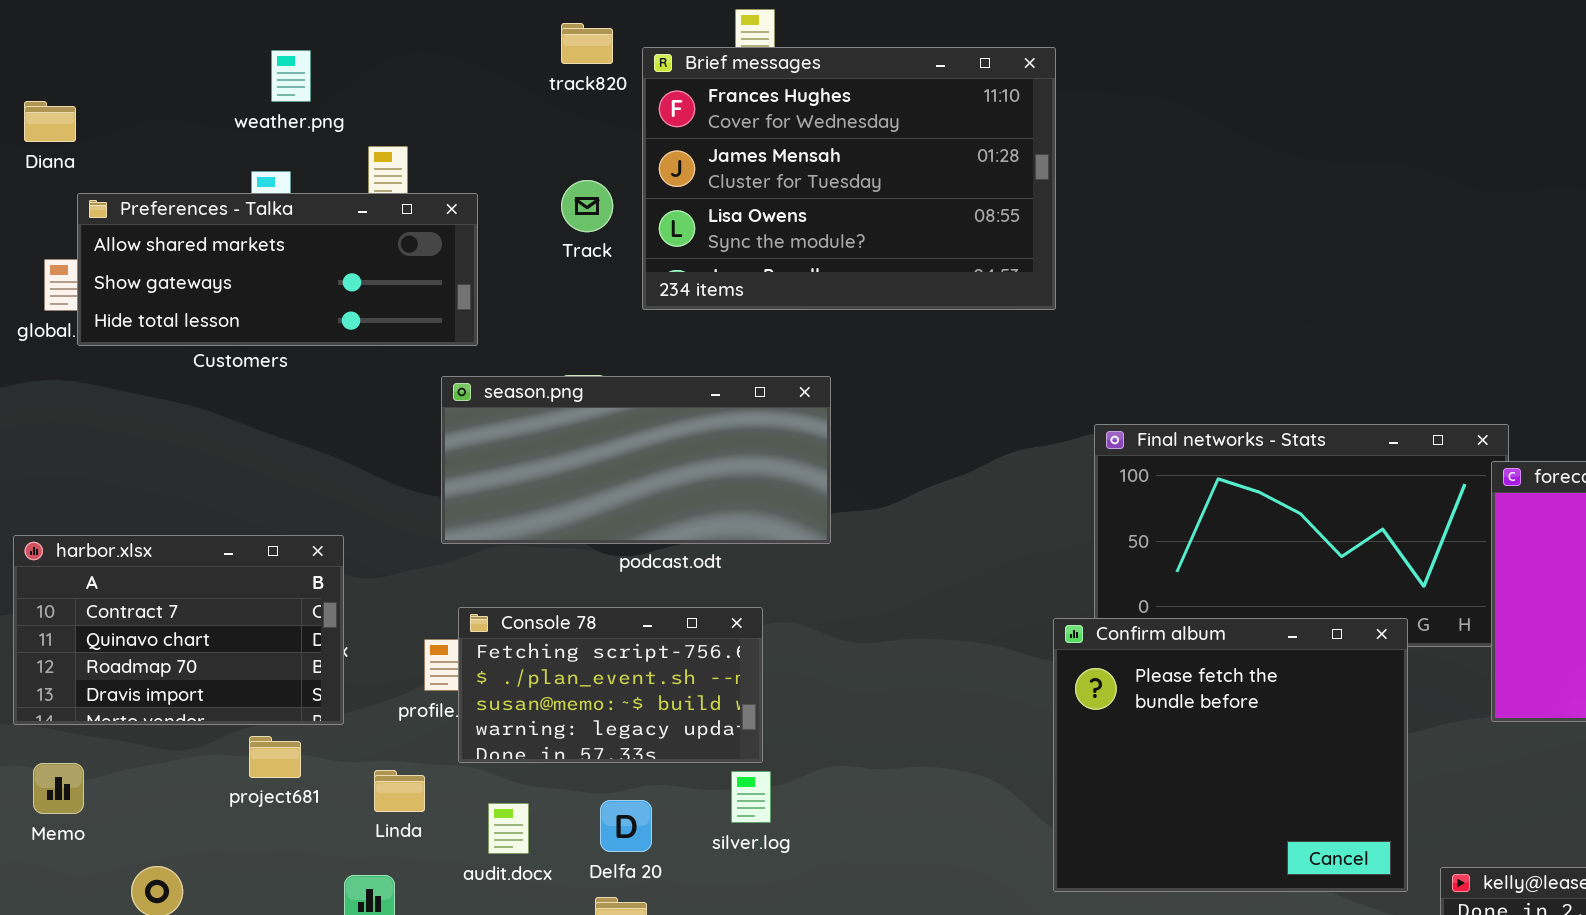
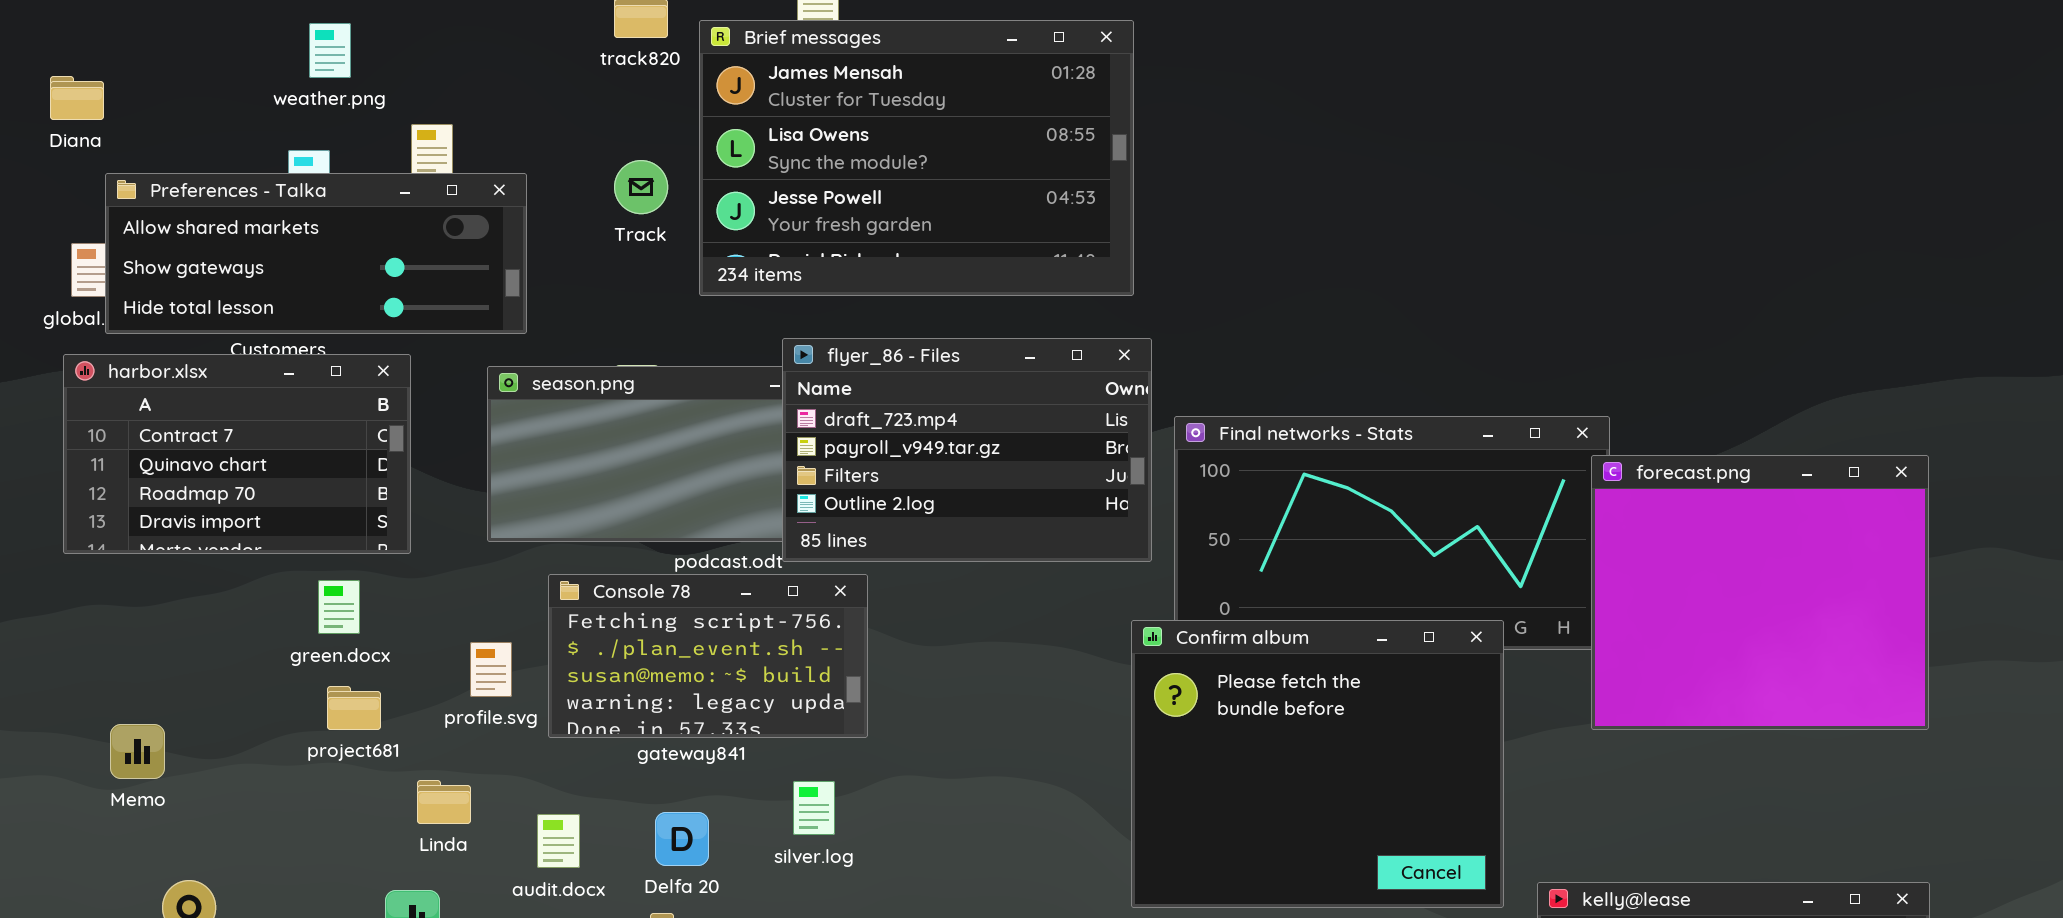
Brief messages: [642,47,1056,310] -> [699,20,1134,296], scrolled down 1 row
flyer_86 - Files: none -> [782,338,1152,562], opened
harbor.xlsx: [13,535,344,725] -> [63,354,411,554], moved
Console 78: [458,607,763,763] -> [548,574,868,738], moved
project681: [249,736,301,778] -> [327,686,381,730], moved
Memo: [33,763,84,814] -> [110,724,165,779], moved

